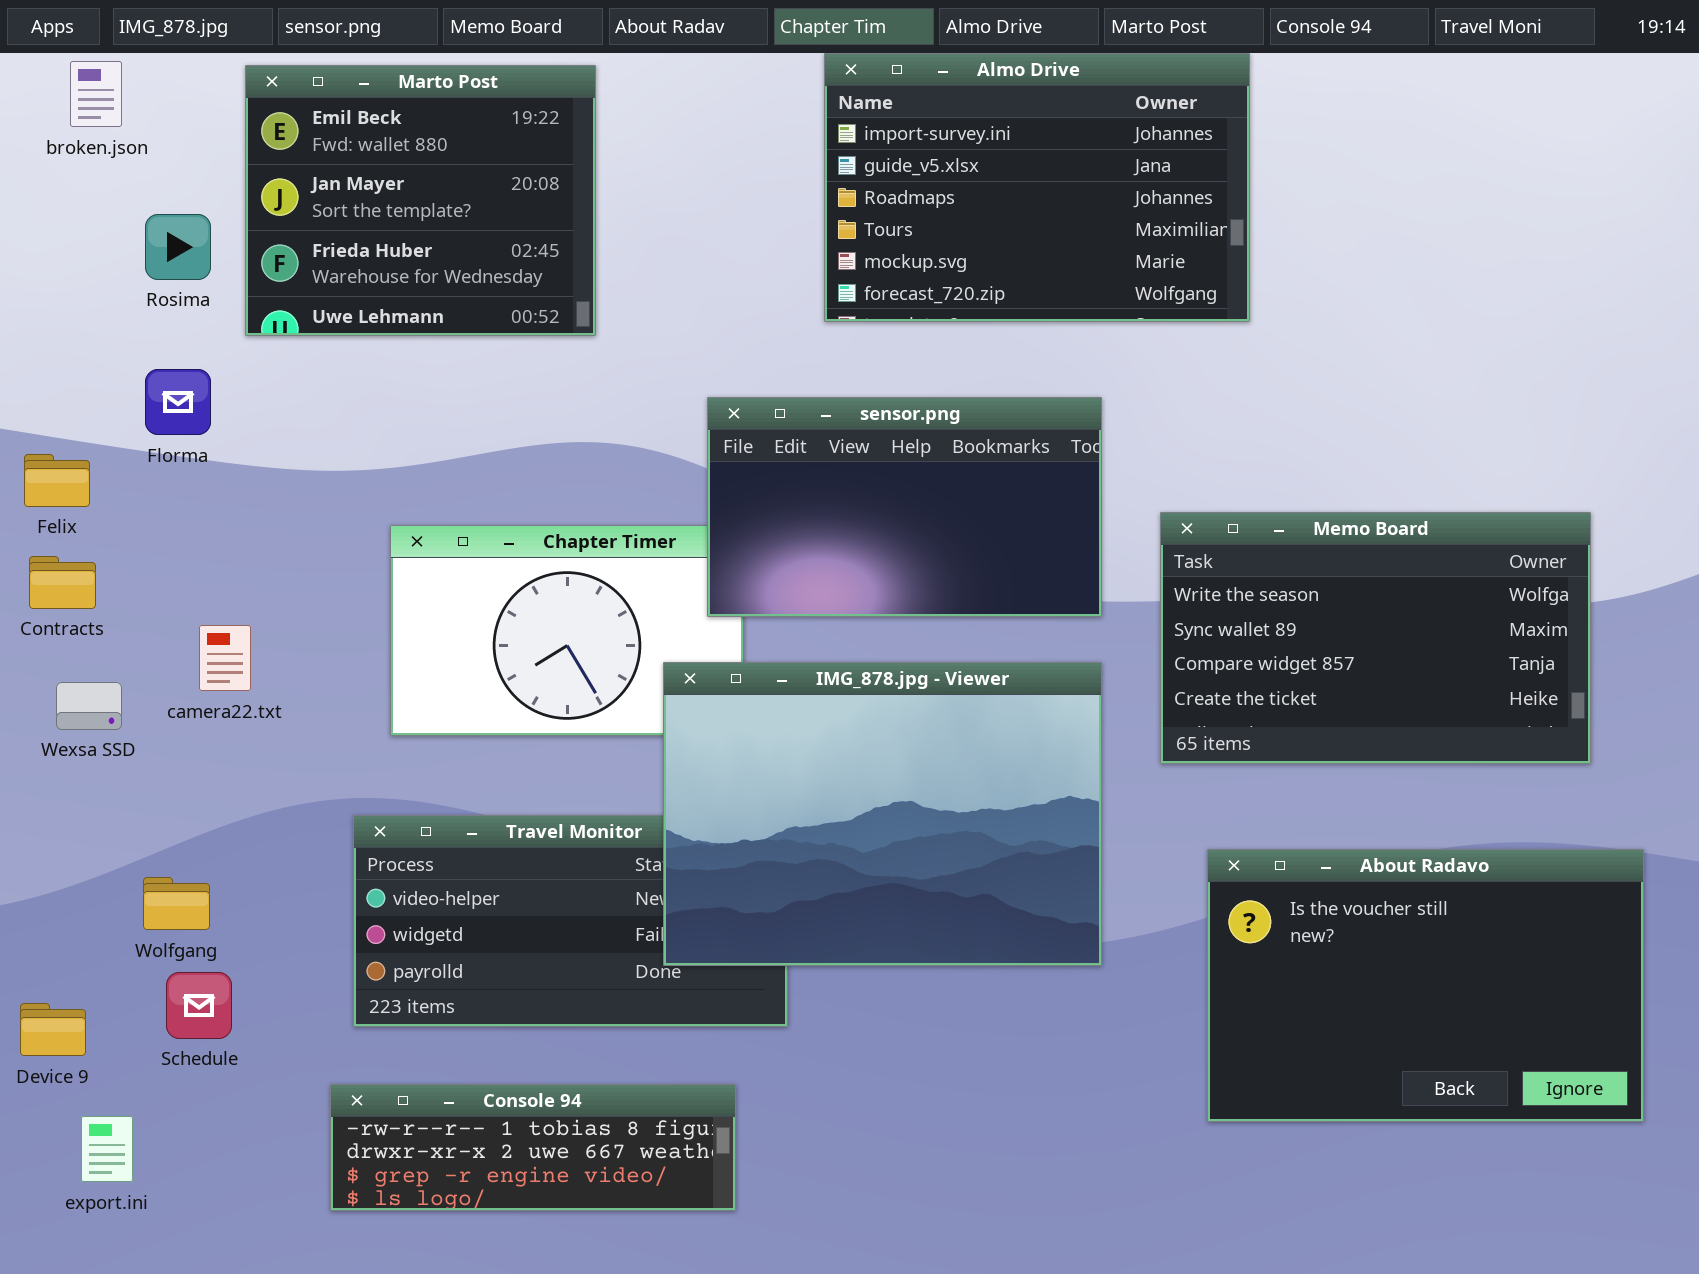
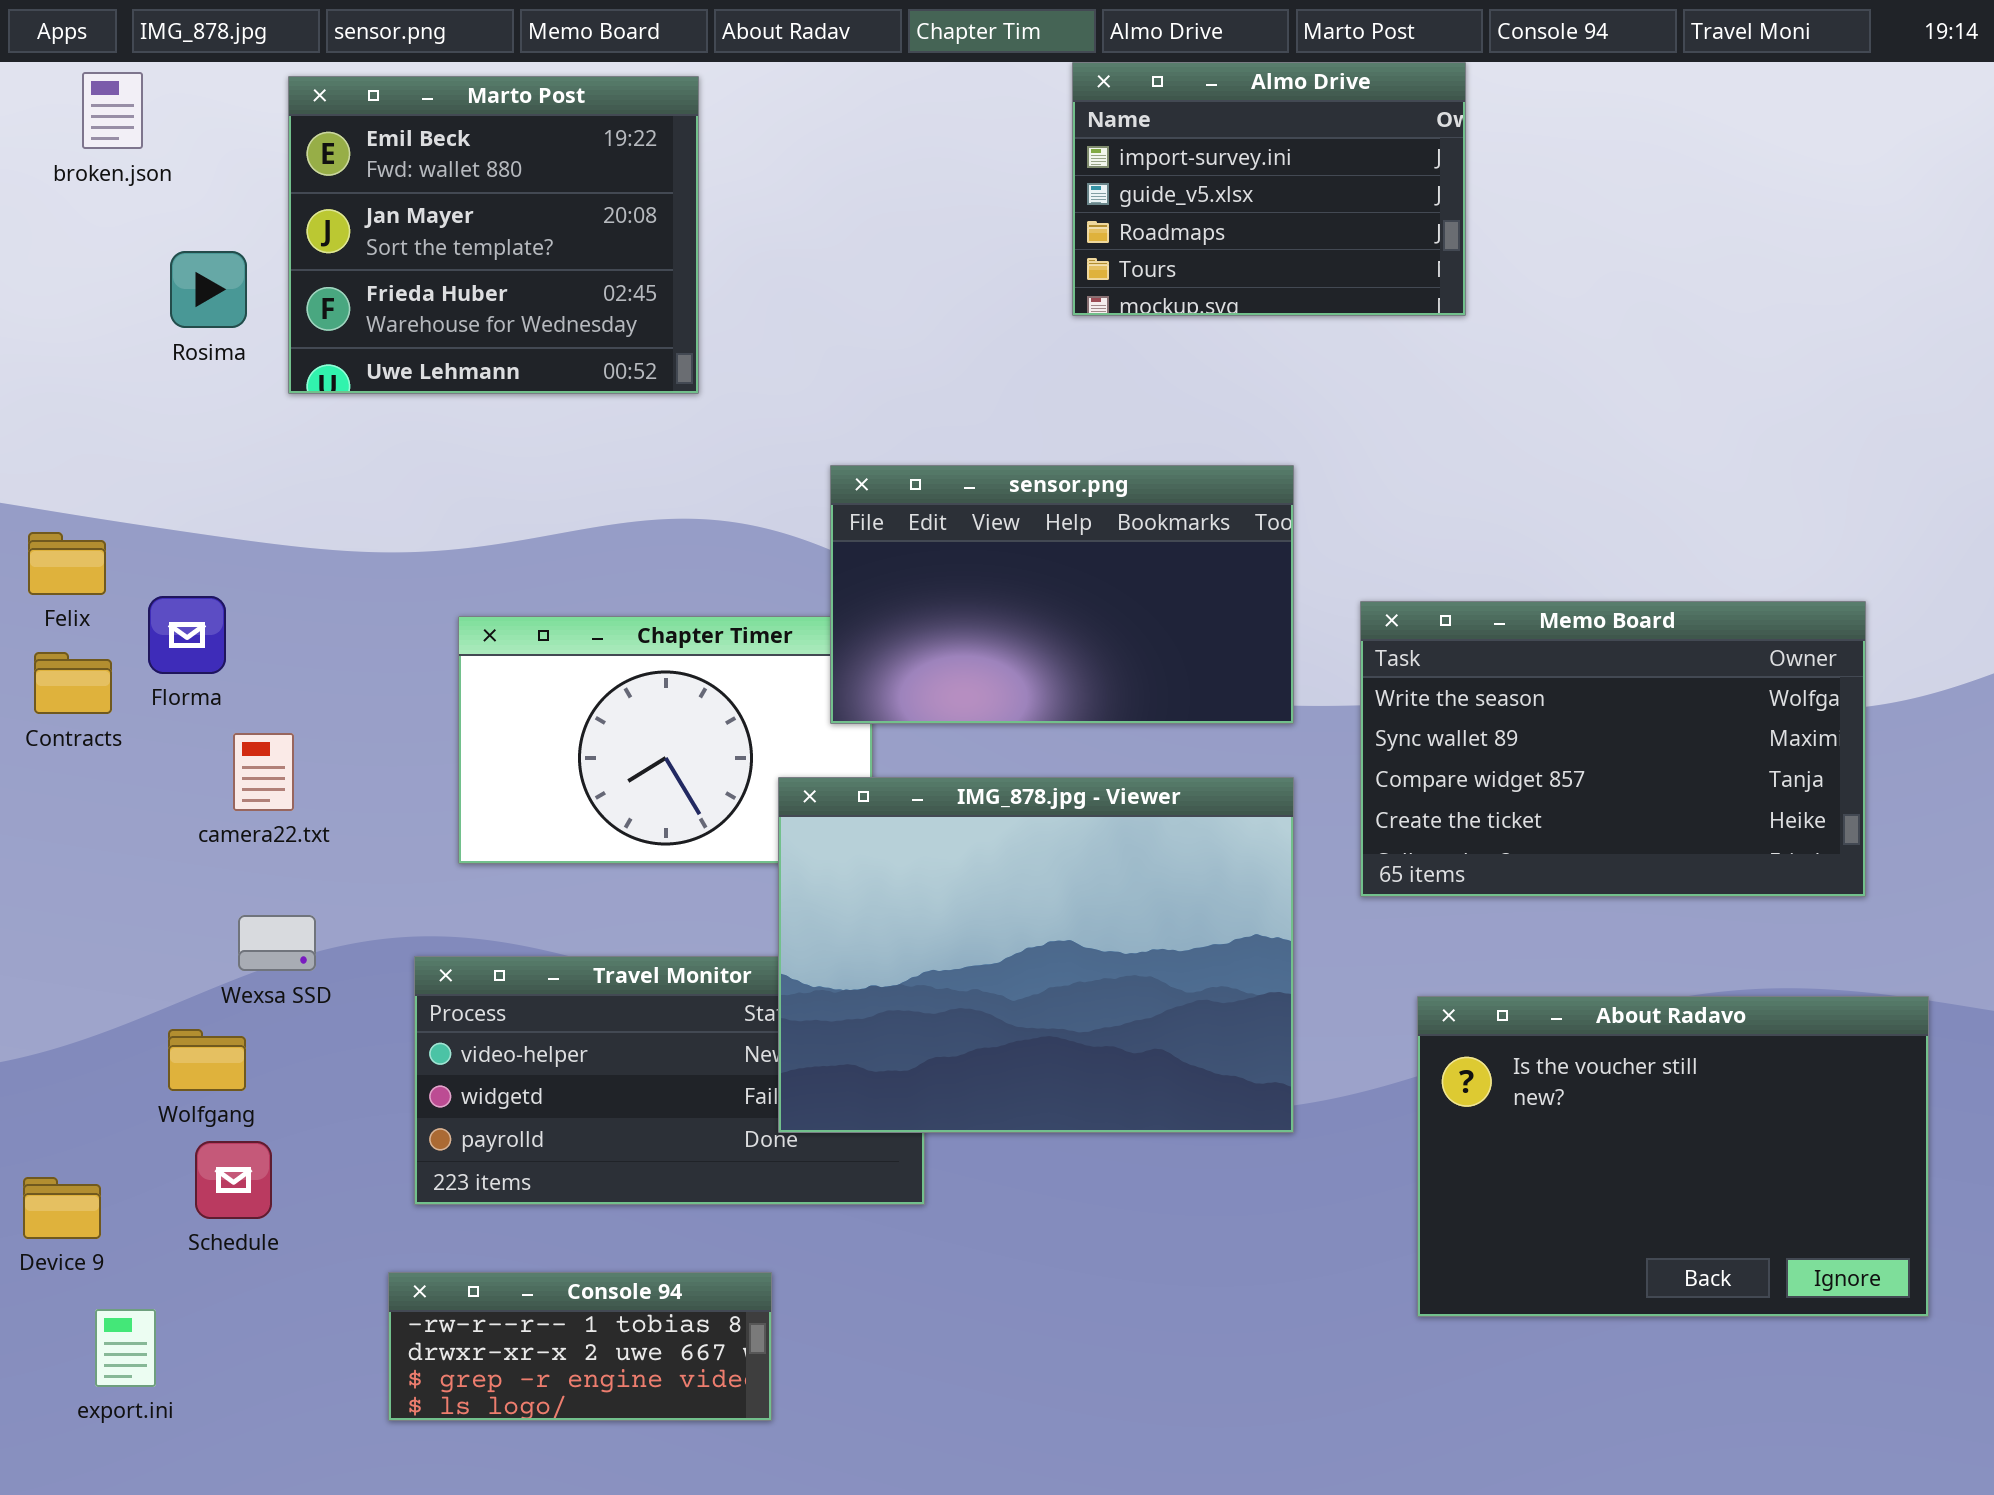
Almo Drive: [824,53,1250,322] -> [1072,62,1466,316], resized
Florma: [145,369,211,435] -> [148,596,226,674], moved
Wexsa SSD: [56,682,122,730] -> [238,915,316,971], moved
Console 94: [330,1084,736,1211] -> [388,1272,772,1421], resized

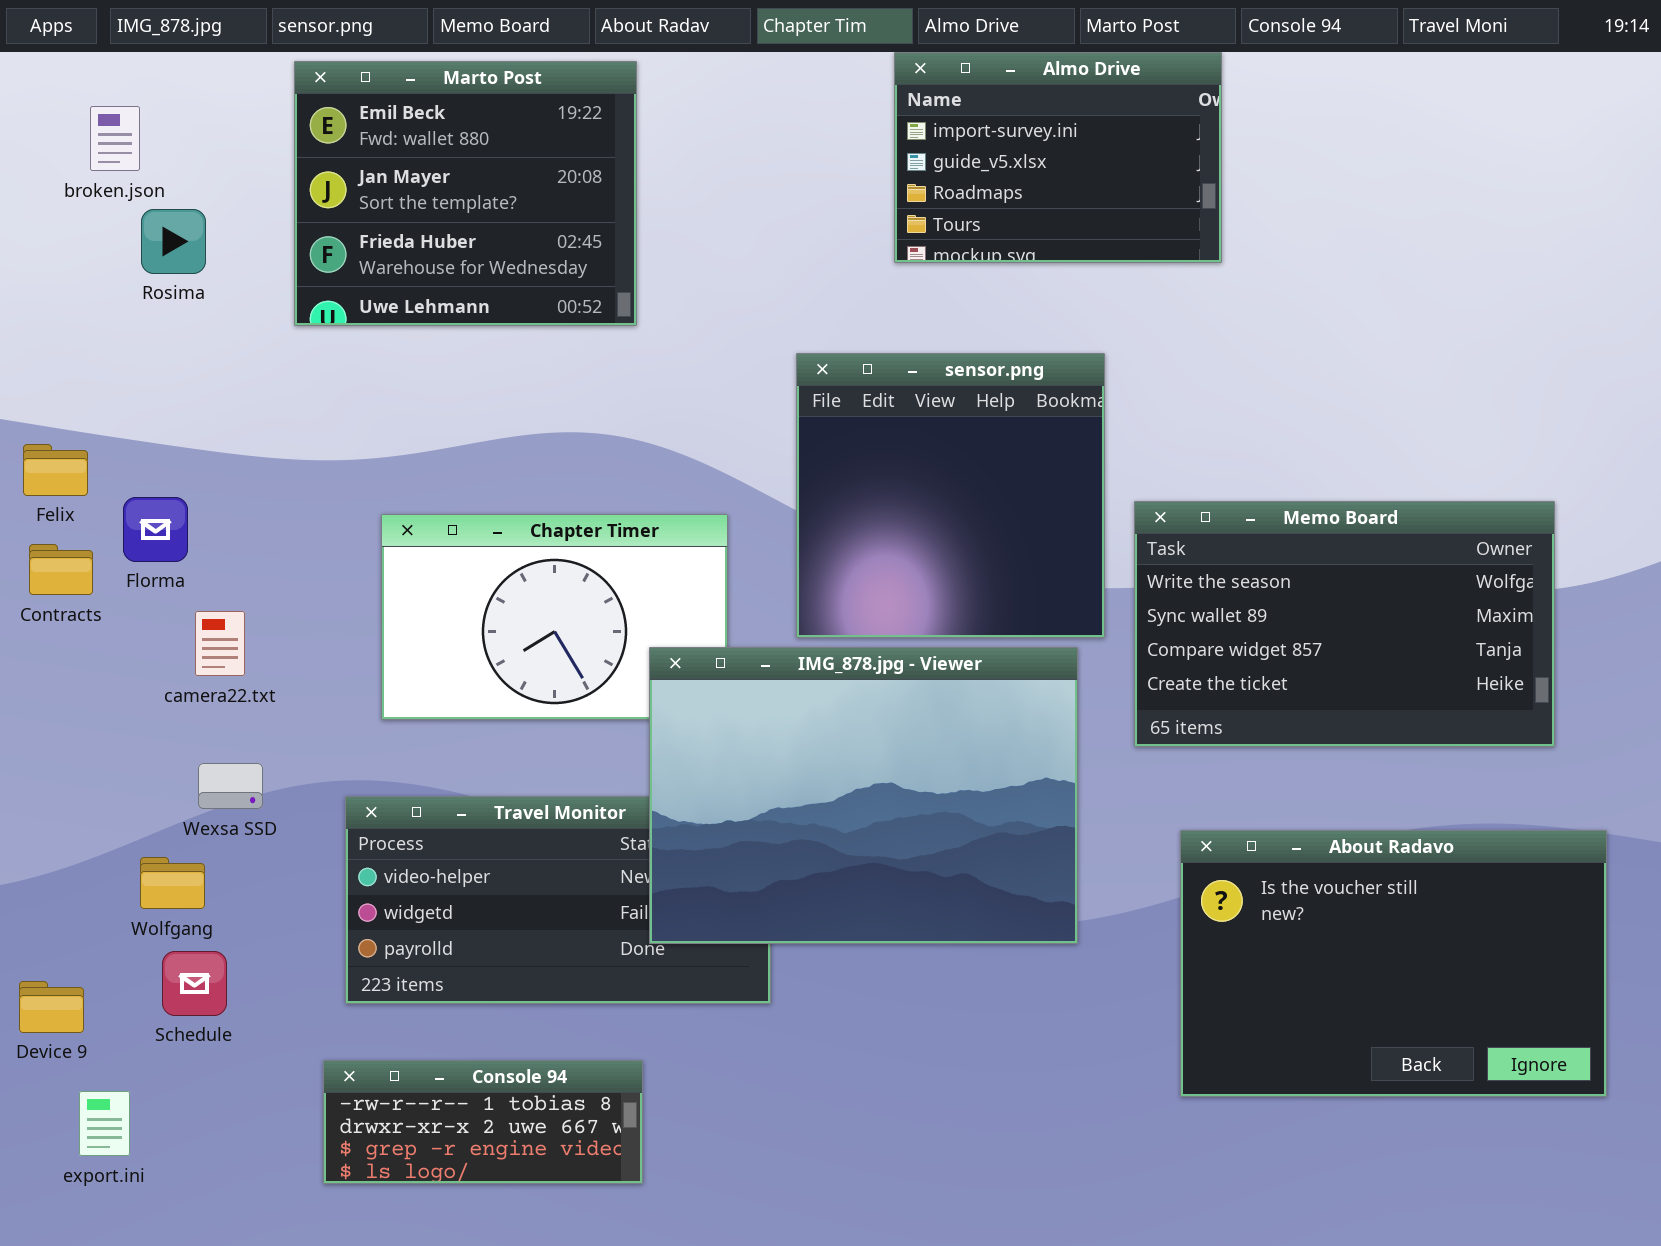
broken.json: [82,72,143,149] -> [90,106,140,171], moved
Marto Post: [288,76,699,394] -> [294,61,637,326], moved
sensor.png: [830,465,1294,724] -> [796,353,1105,638], moved, resized

